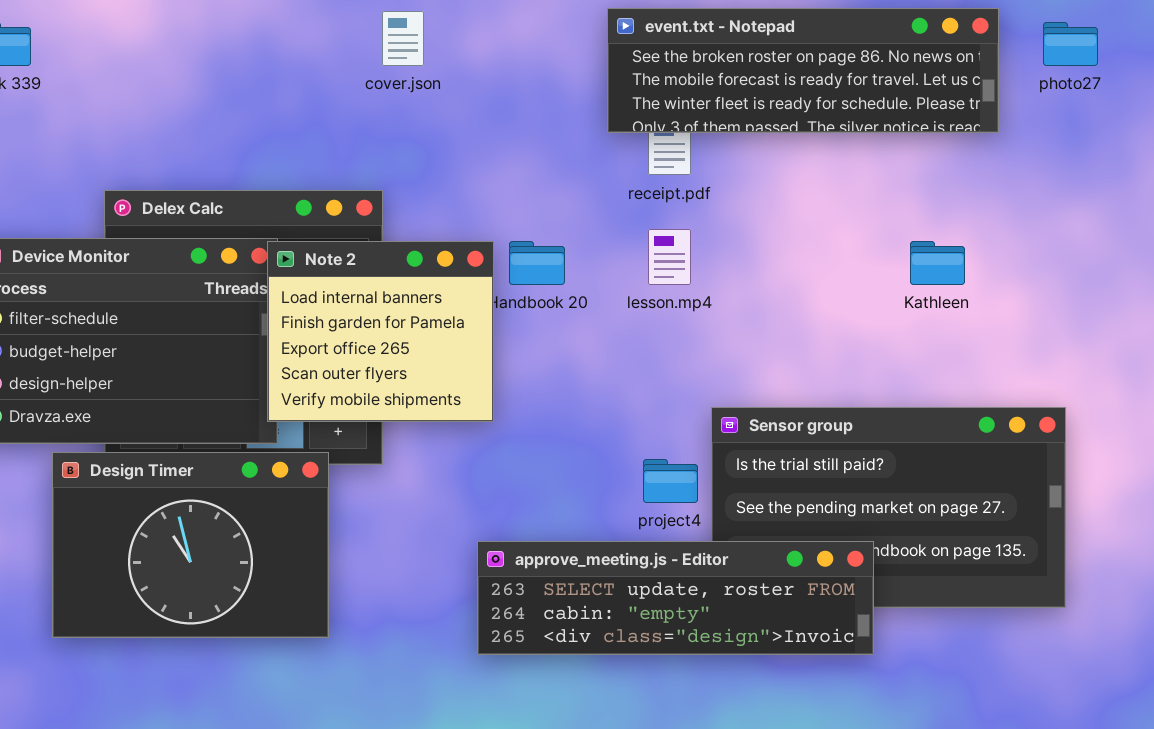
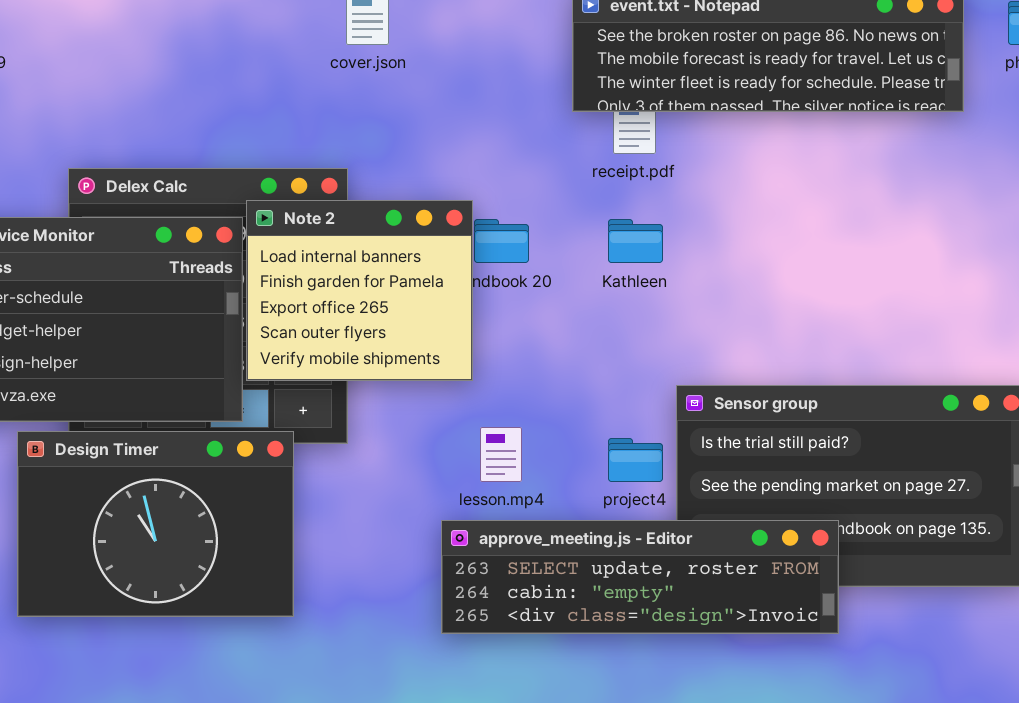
lesson.mp4: [648,229,691,285] -> [480,427,522,482], moved
Note 2: [267,241,494,422] -> [246,200,473,381], moved
Kathleen: [910,241,965,285] -> [608,219,663,263], moved

